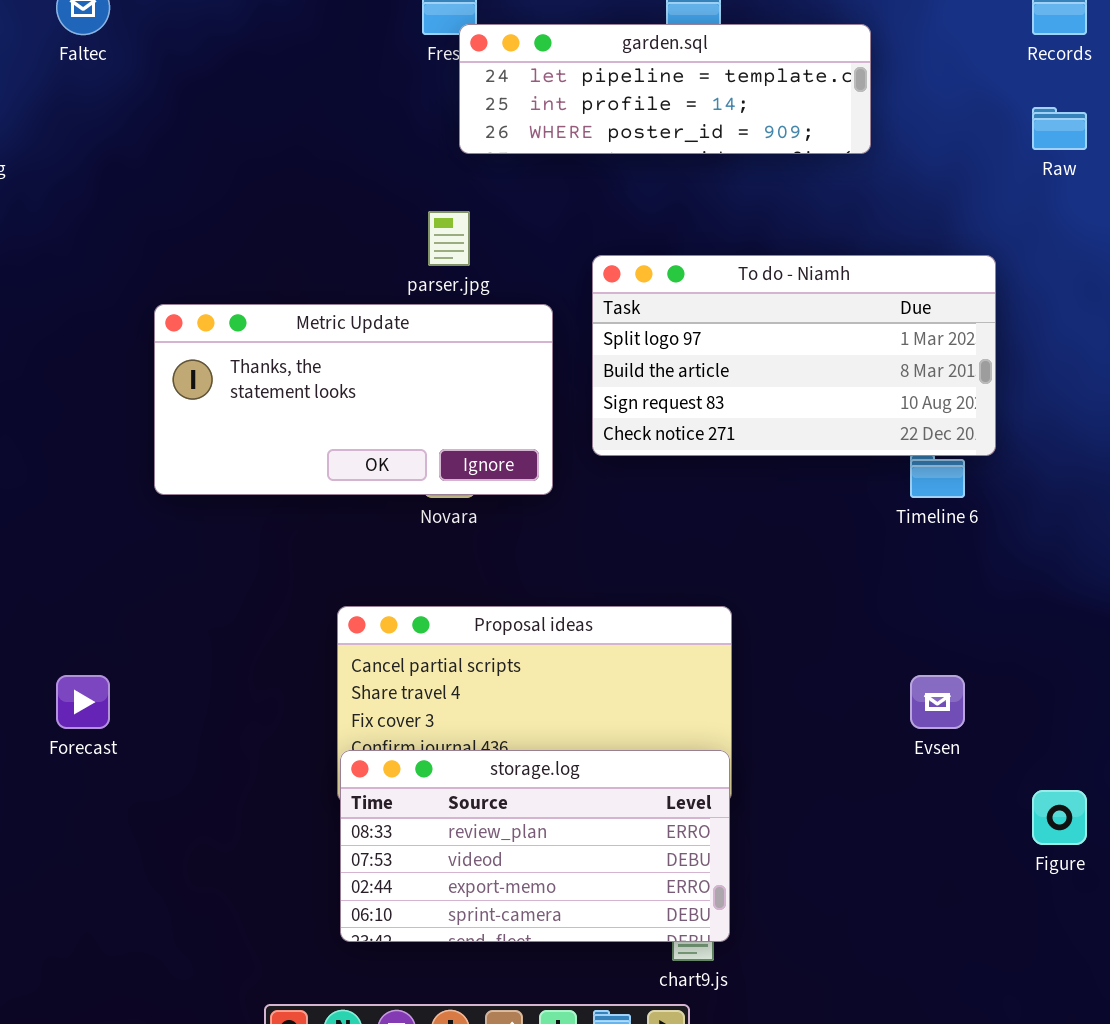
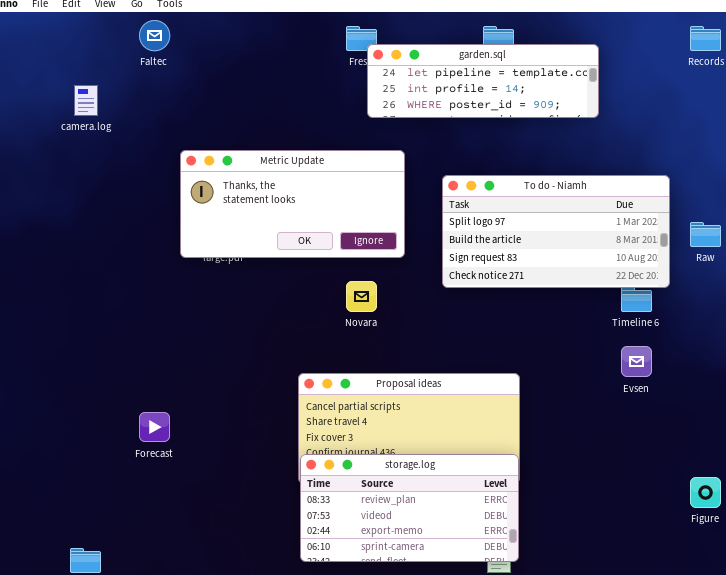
Raw: [1032,107,1087,150] -> [690,222,721,247], moved
Metric Update: [154,304,553,495] -> [180,150,405,258], moved
Evsen: [910,675,965,729] -> [621,346,652,377], moved

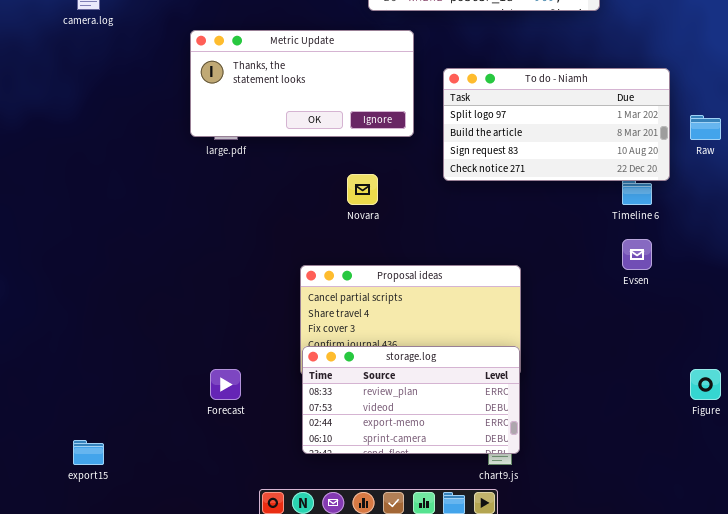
Metric Update: [180,150,405,258] -> [190,30,414,137], moved
Forecast: [139,412,170,442] -> [210,369,241,400], moved

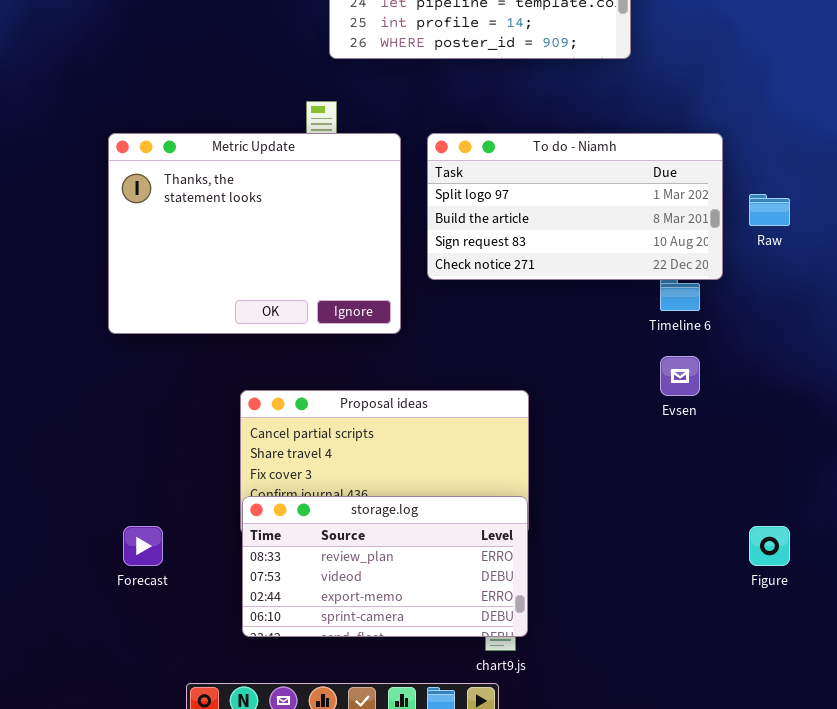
Metric Update: [190,30,414,137] -> [108,133,401,334], moved, resized

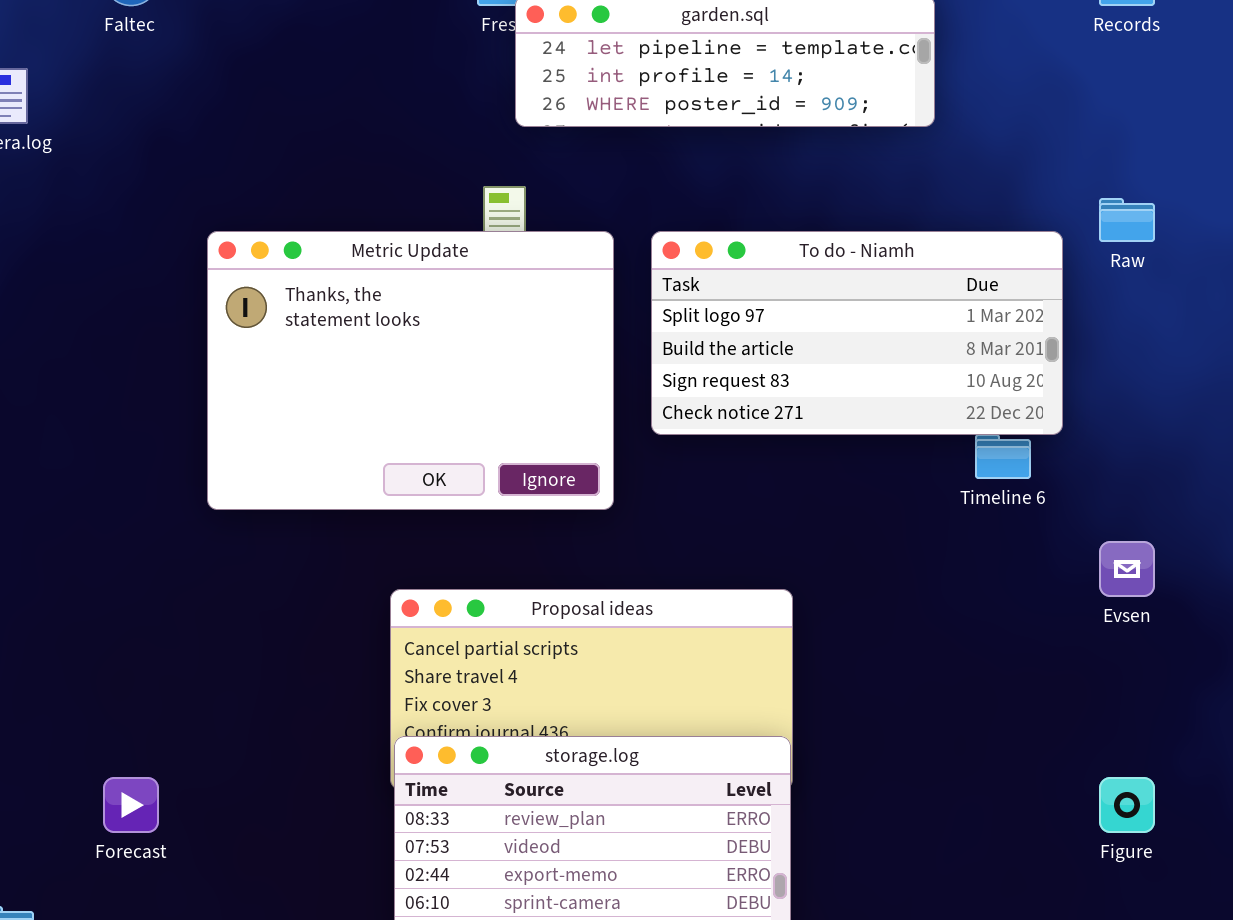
Raw: [749,194,790,226] -> [1099,198,1155,242], moved
Evsen: [660,356,700,396] -> [1099,541,1155,597], moved
Forecast: [123,526,163,566] -> [103,777,159,833], moved

